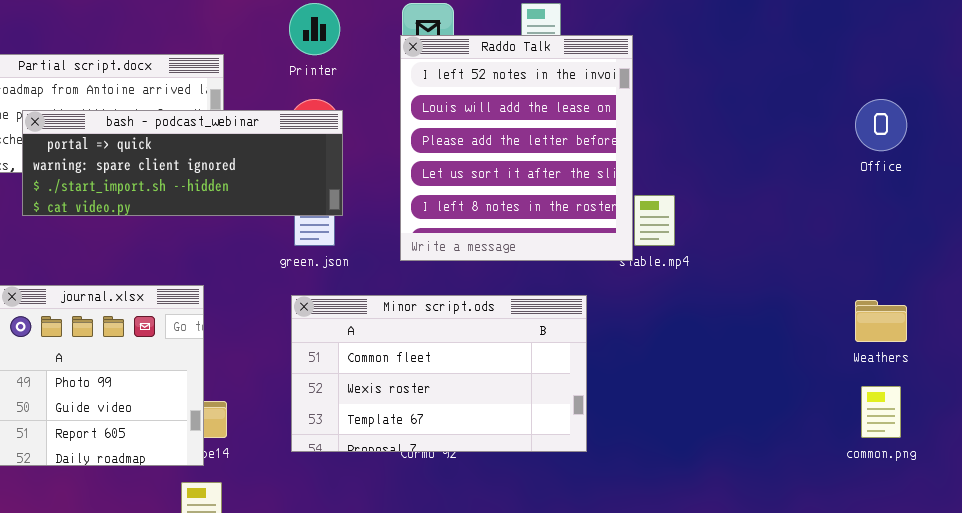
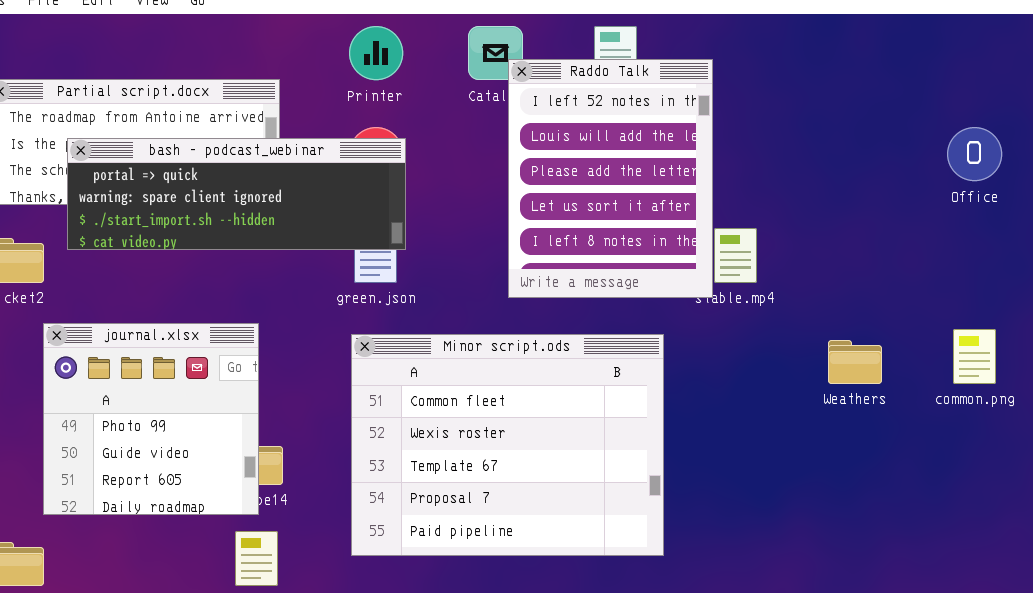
Raddo Talk: [400,35,633,261] -> [508,59,713,298], resized
Minor script.ods: [291,295,587,452] -> [351,334,664,556], resized
Weathers: [855,300,907,342] -> [828,340,882,384], moved
common.png: [861,386,901,438] -> [953,329,996,384], moved

